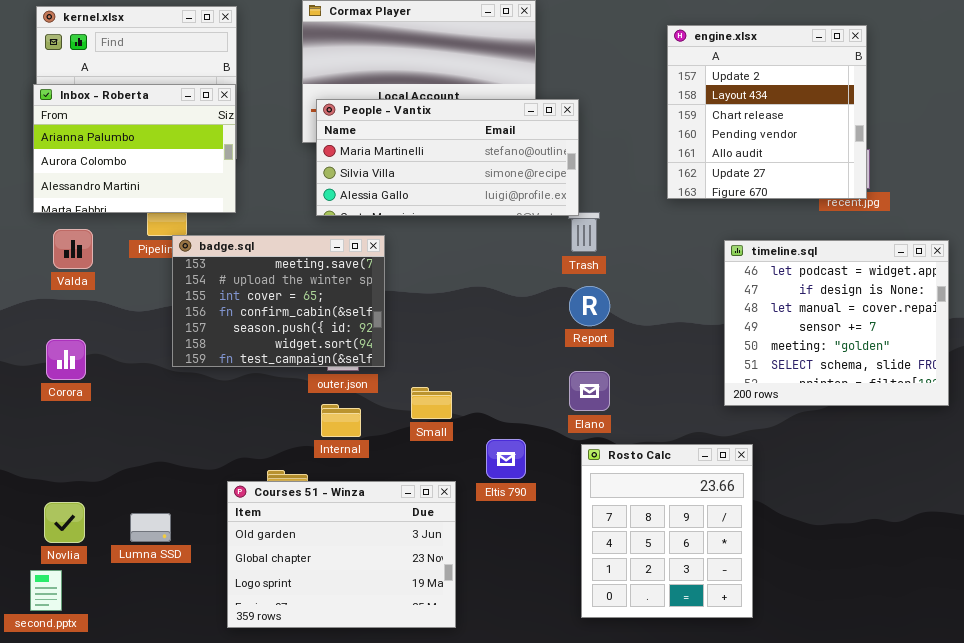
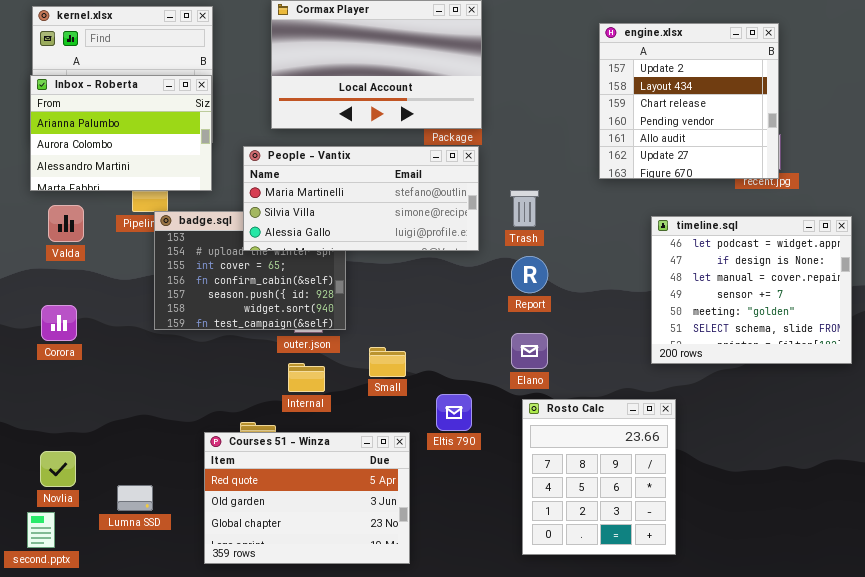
People - Vantix: [316,99,579,216] -> [243,146,479,251], moved
Courses 51 - Winza: [227,481,456,628] -> [204,432,410,564], scrolled up 1 row
Lumna SSD: [130,513,171,542] -> [117,485,153,511], moved

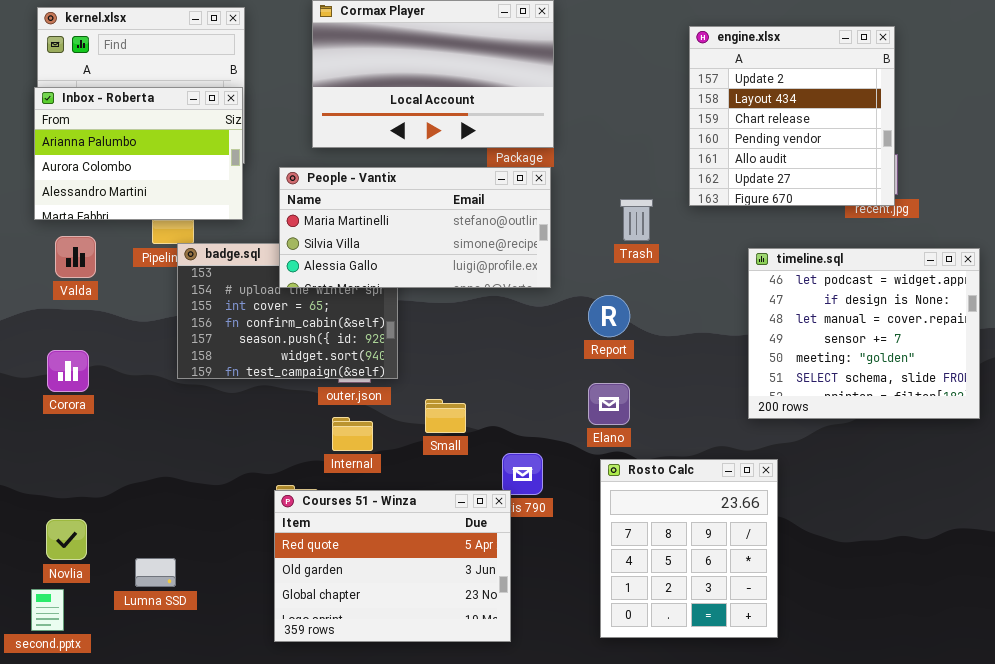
Trash: [510,190,539,227] -> [620,199,653,241], moved
Courses 51 - Winza: [204,432,410,564] -> [274,490,511,642], moved

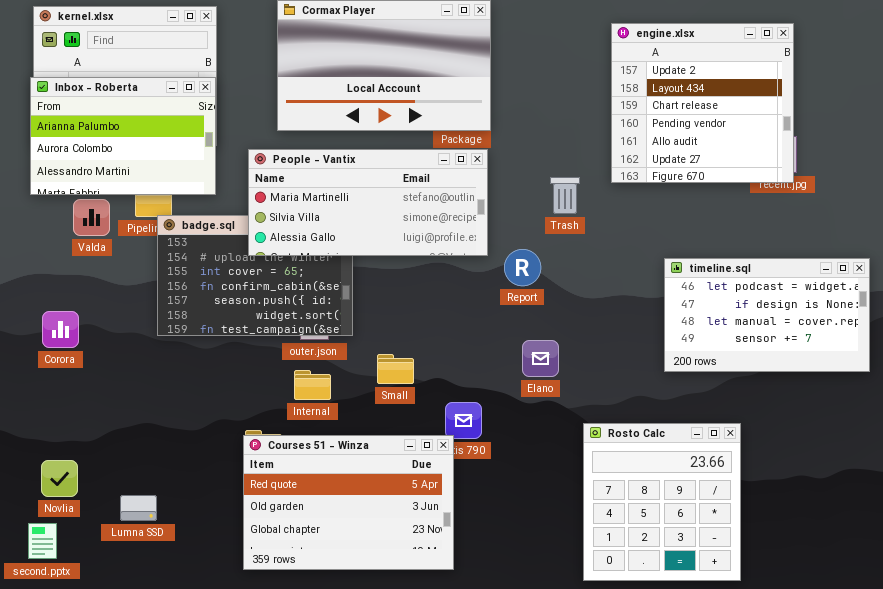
Valda: [55,236,96,278] -> [73,199,110,236], moved
timeline.sql: [748,248,980,419] -> [664,258,870,372], resized
Report: [588,295,630,337] -> [504,249,541,286], moved
Rosto Calc: [600,459,778,638] -> [583,423,741,581], moved

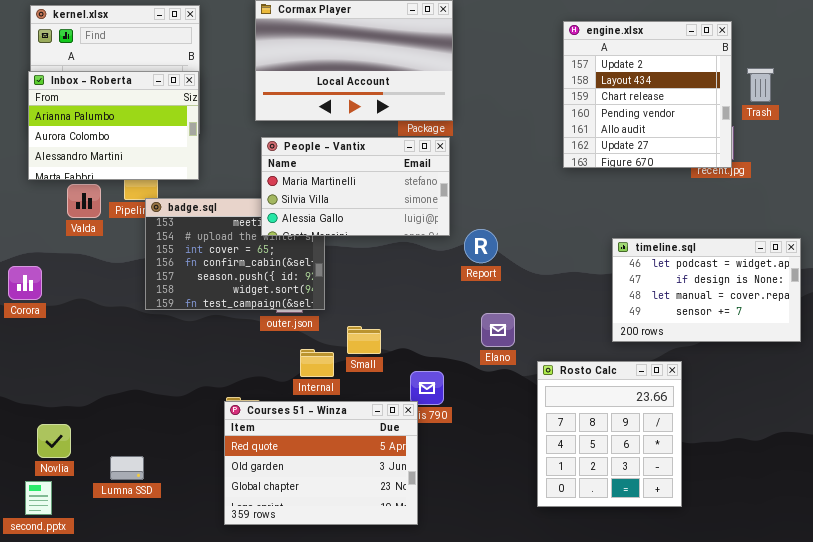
People - Vantix: [248,149,488,256] -> [261,137,450,236], resized
Trash: [550,177,580,214] -> [747,68,774,102], moved
Corora: [42,311,79,348] -> [8,266,42,300], moved
Internal: [294,370,331,400] -> [300,349,334,377], moved
Rosto Calc: [583,423,741,581] -> [537,361,682,507], moved

